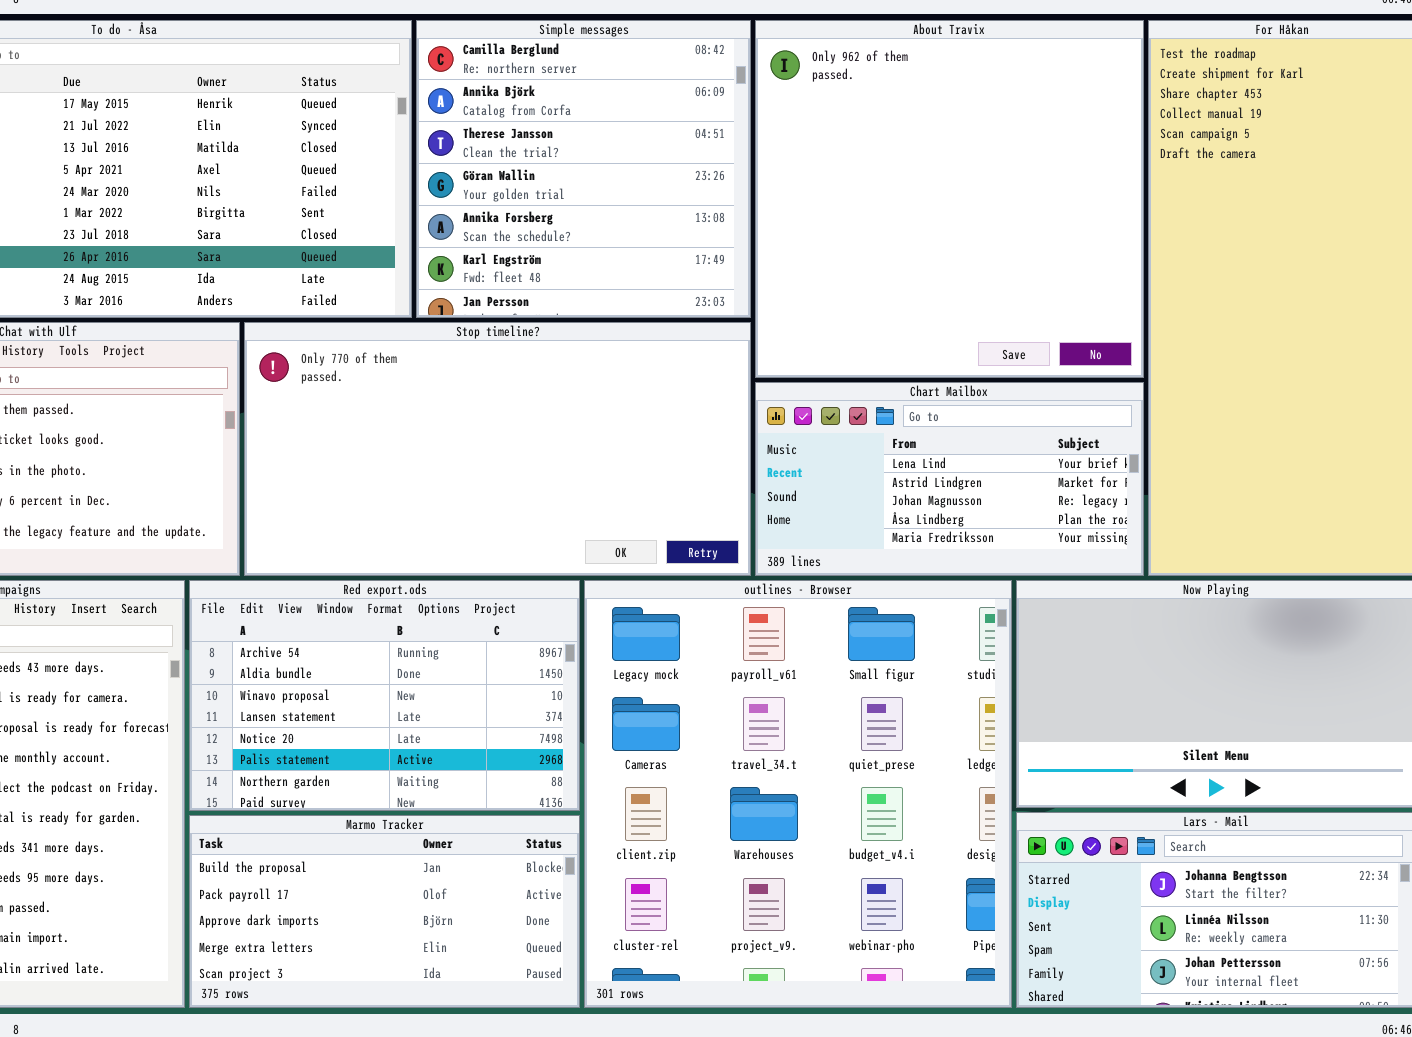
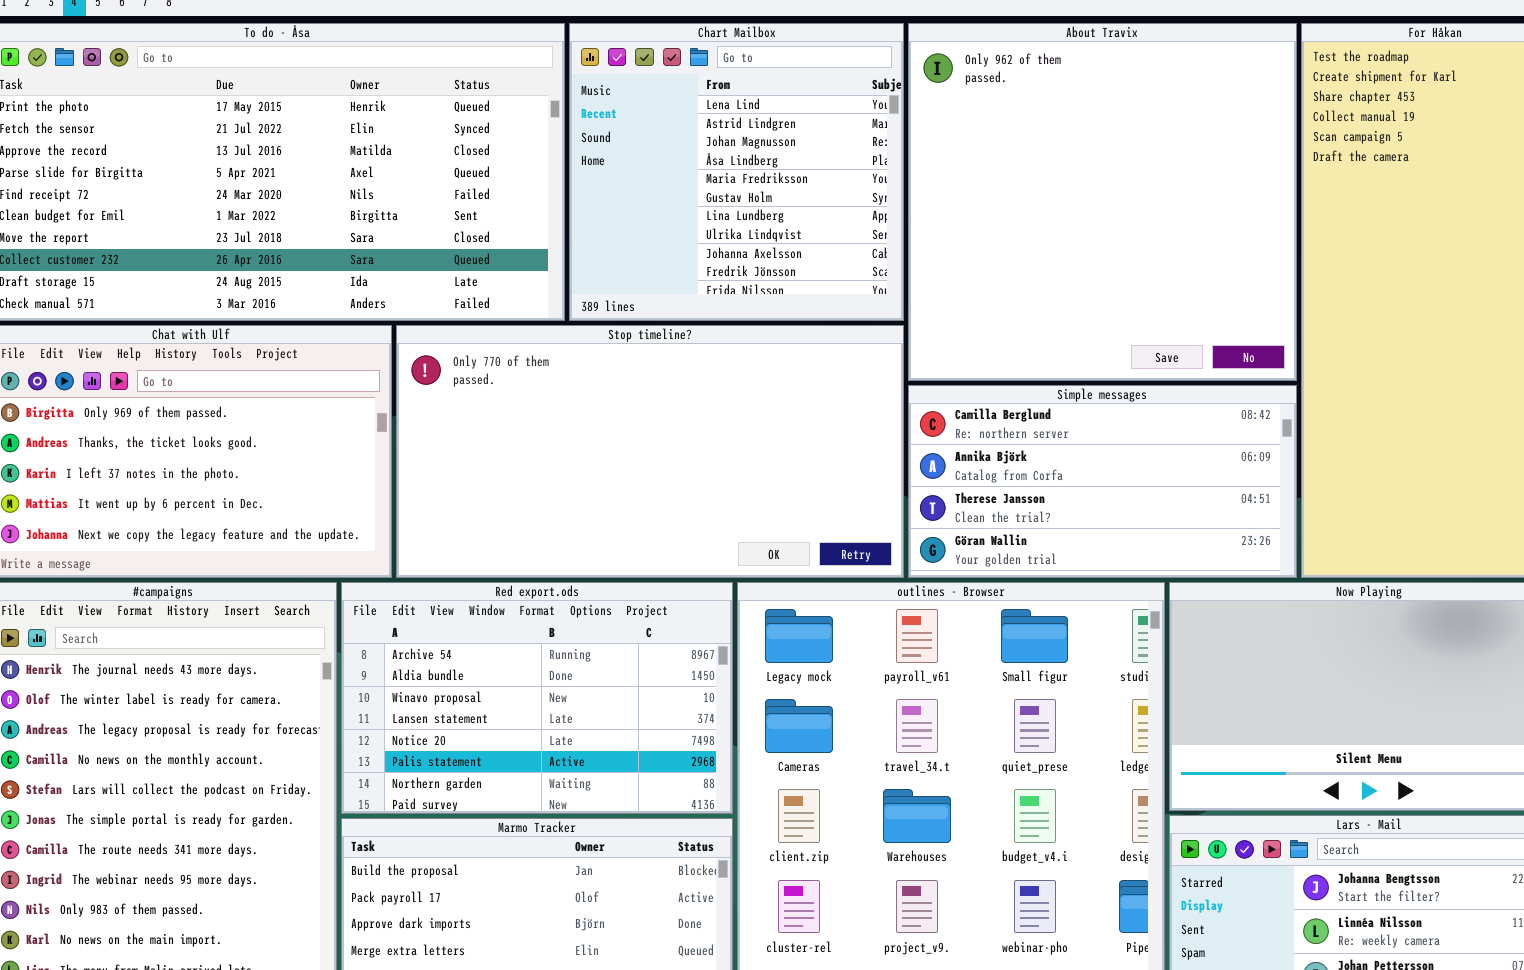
Simple messages: [416,20,751,318] -> [908,385,1297,578], moved, resized
Chart Mailbox: [755,382,1144,576] -> [569,23,904,321], moved, resized

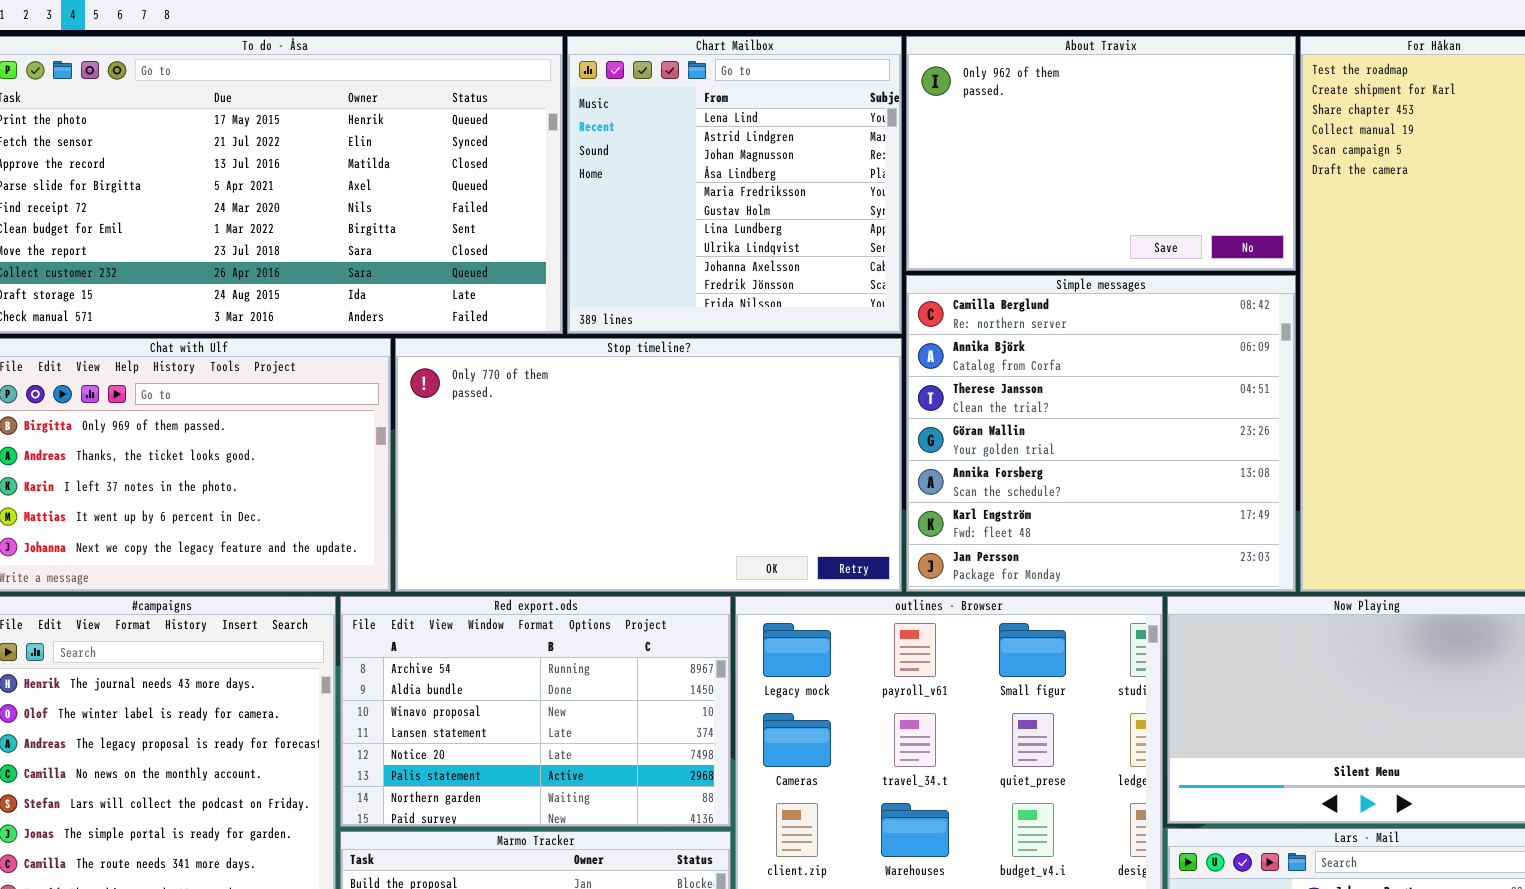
About Travix: [908,23,1297,381] -> [906,36,1296,271], resized
Simple messages: [908,385,1297,578] -> [906,275,1296,592], resized

